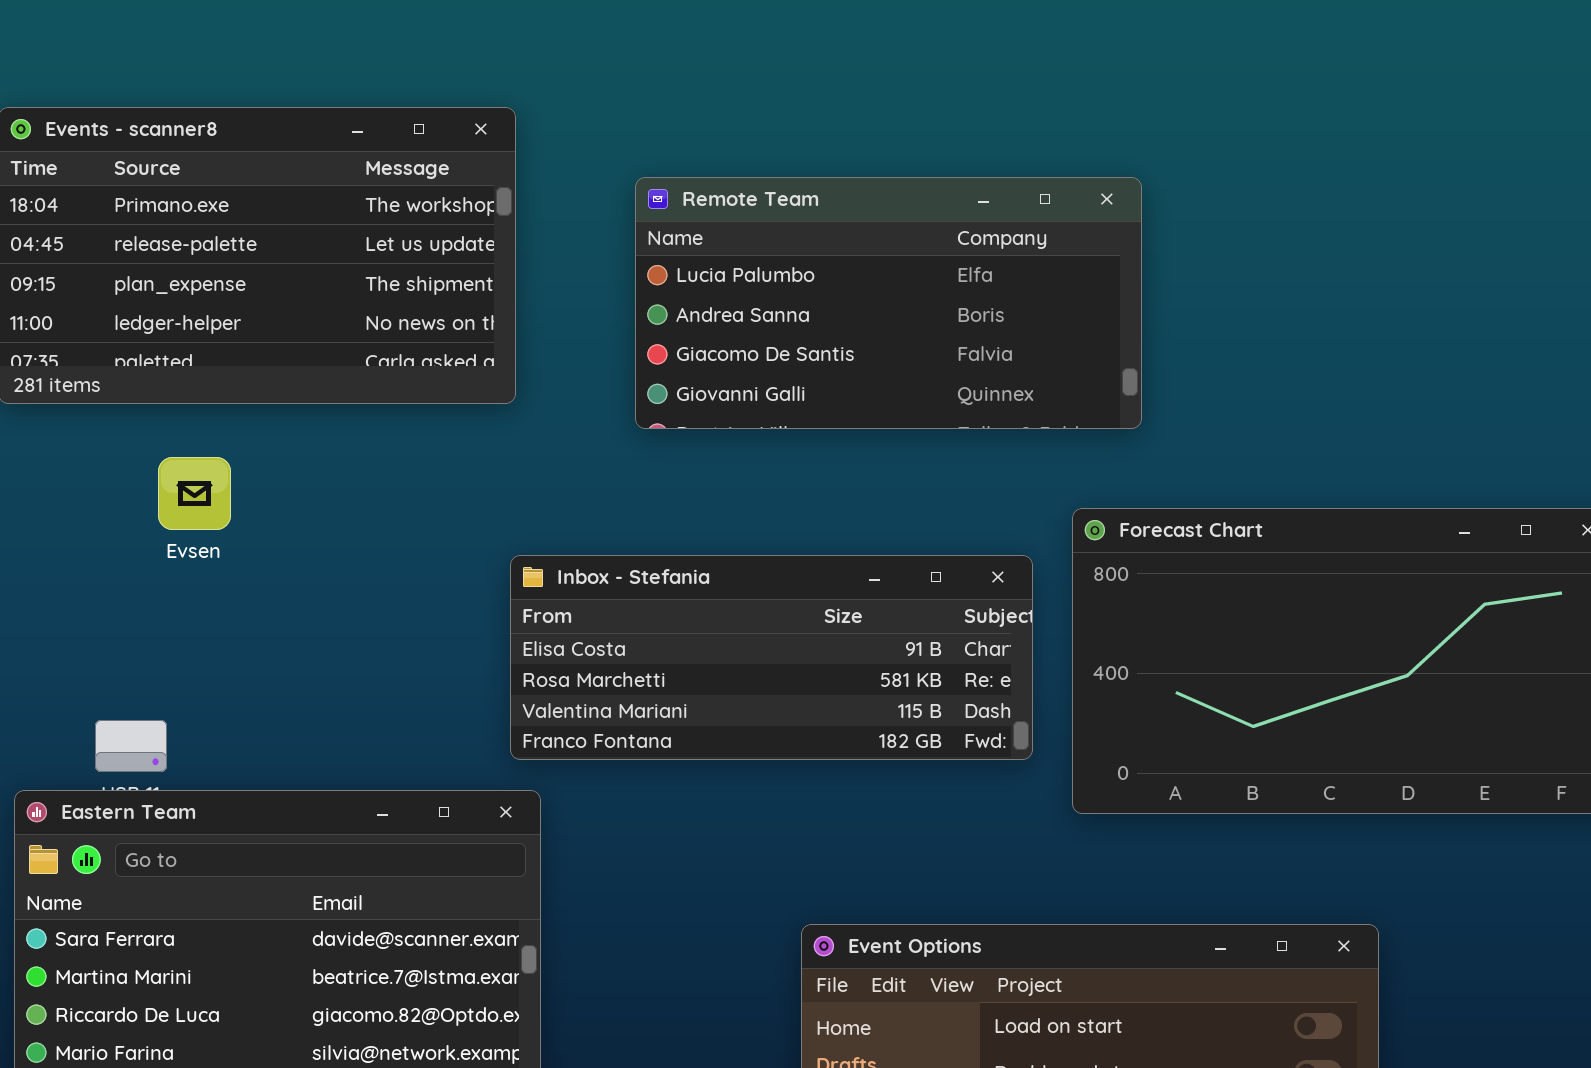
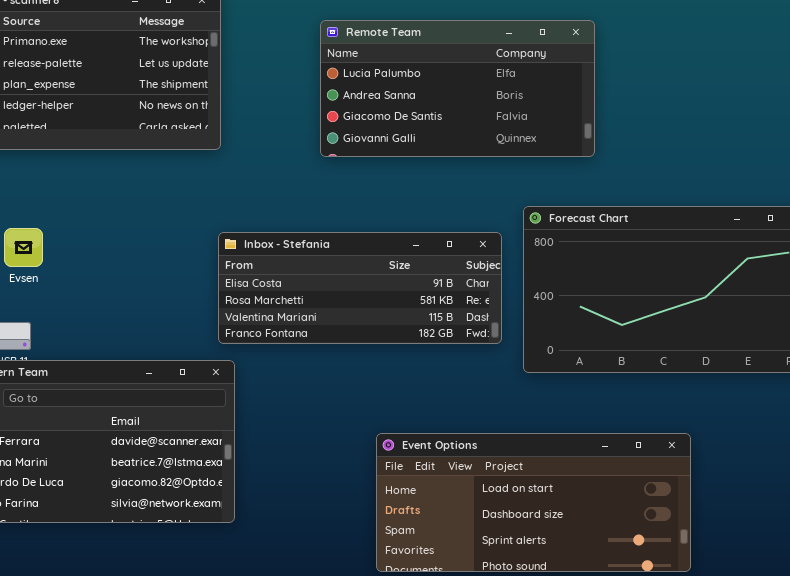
Remote Team: [635,177,1142,429] -> [320,20,595,157], moved
Evsen: [158,457,231,530] -> [4,228,43,267], moved

